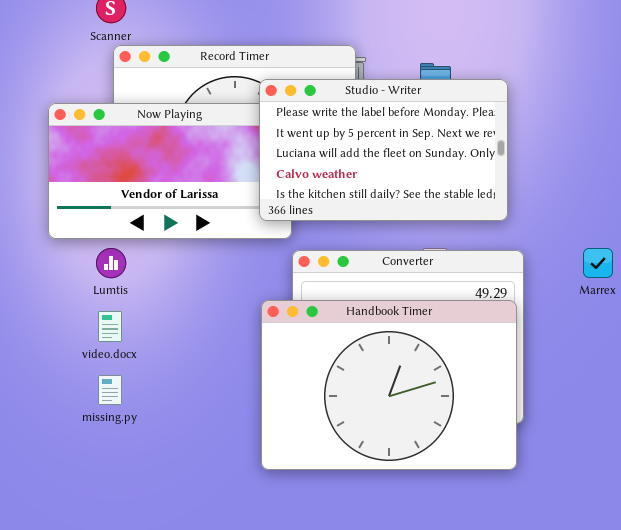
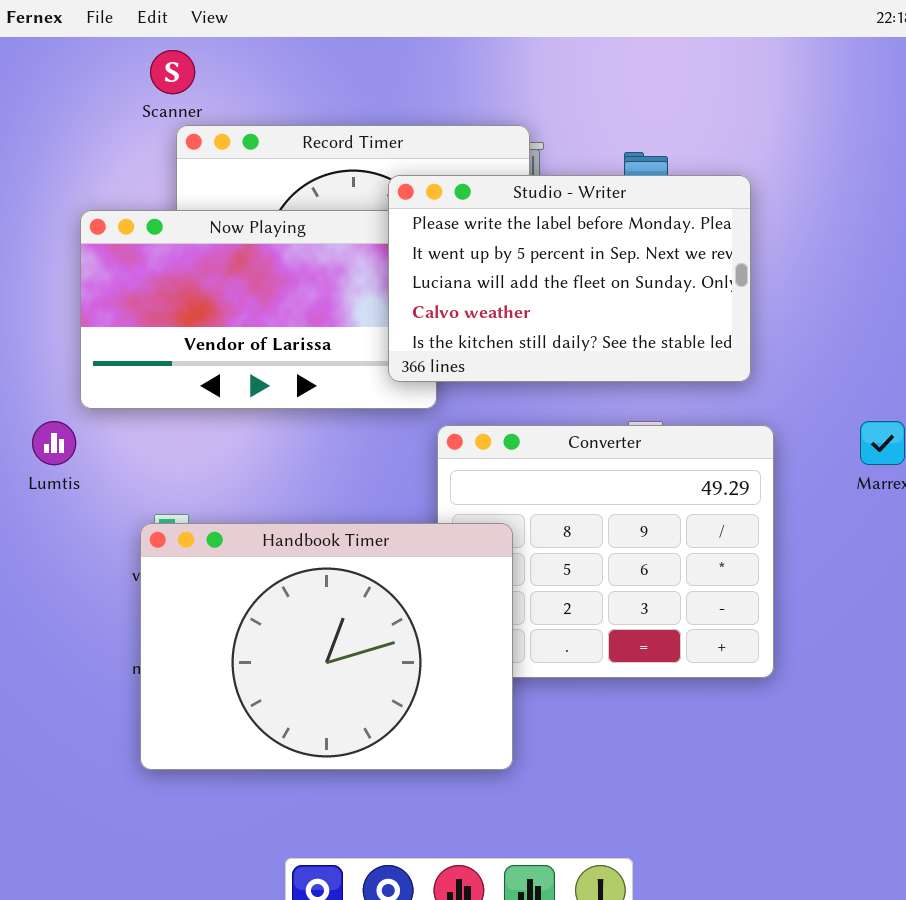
Lumtis: [96,248,126,278] -> [32,421,76,465], moved
Handbook Timer: [261,300,517,470] -> [140,523,513,770], moved

